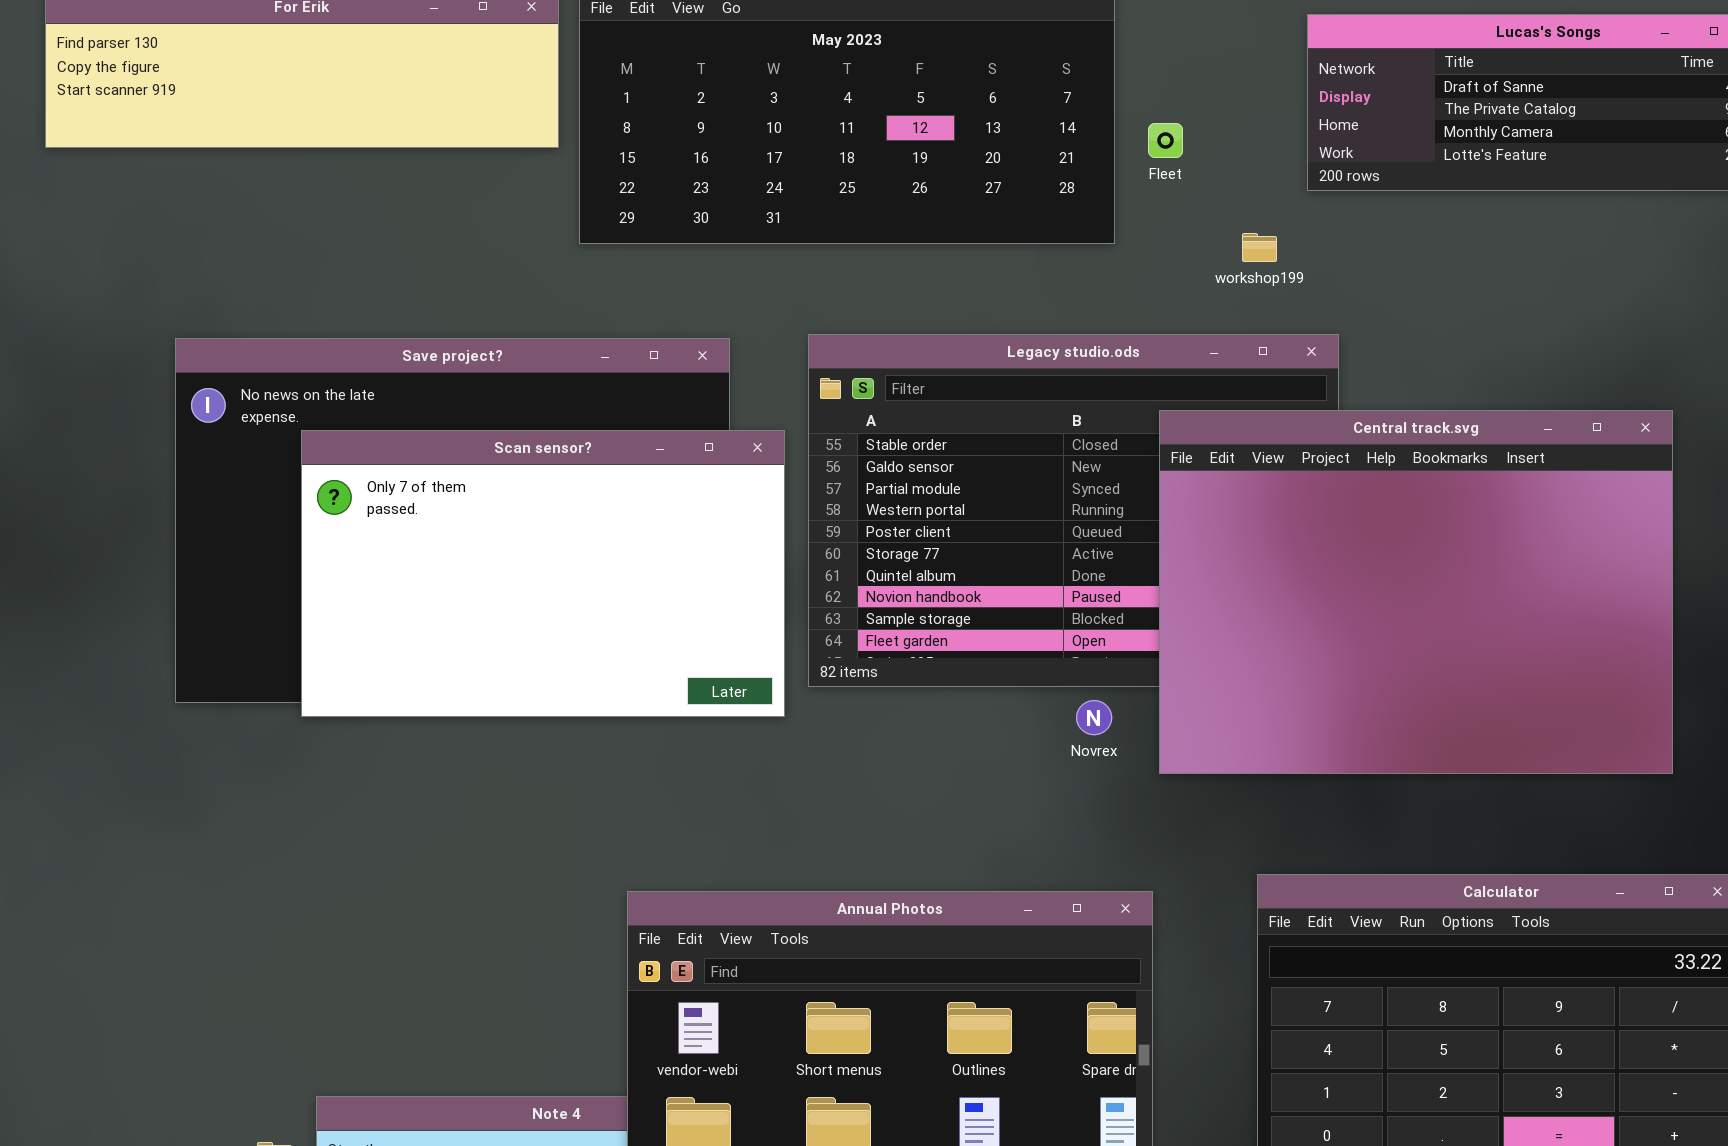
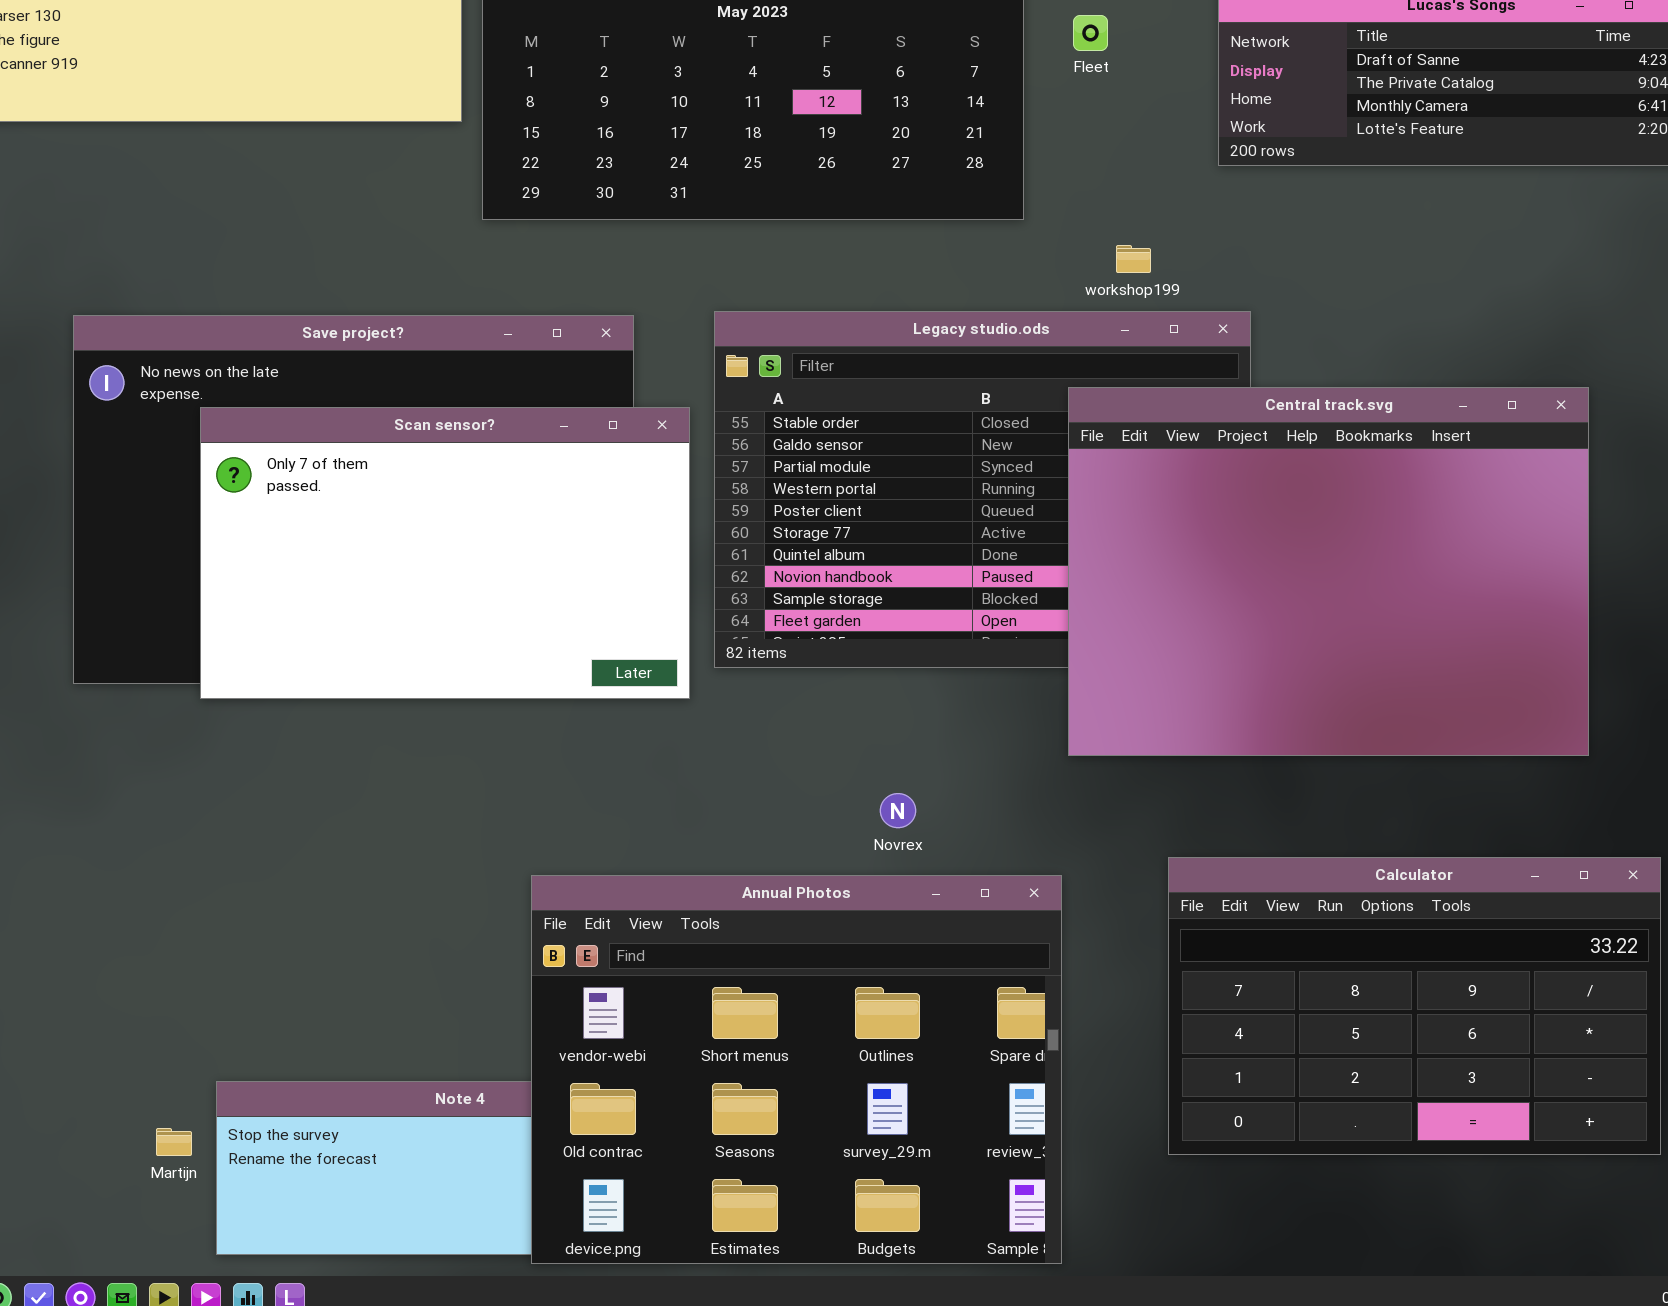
Fleet: [1148,123,1183,158] -> [1073,15,1108,51], moved
workshop199: [1242,233,1277,262] -> [1116,245,1151,273], moved
Novrex: [1076,700,1112,735] -> [880,793,916,828], moved

